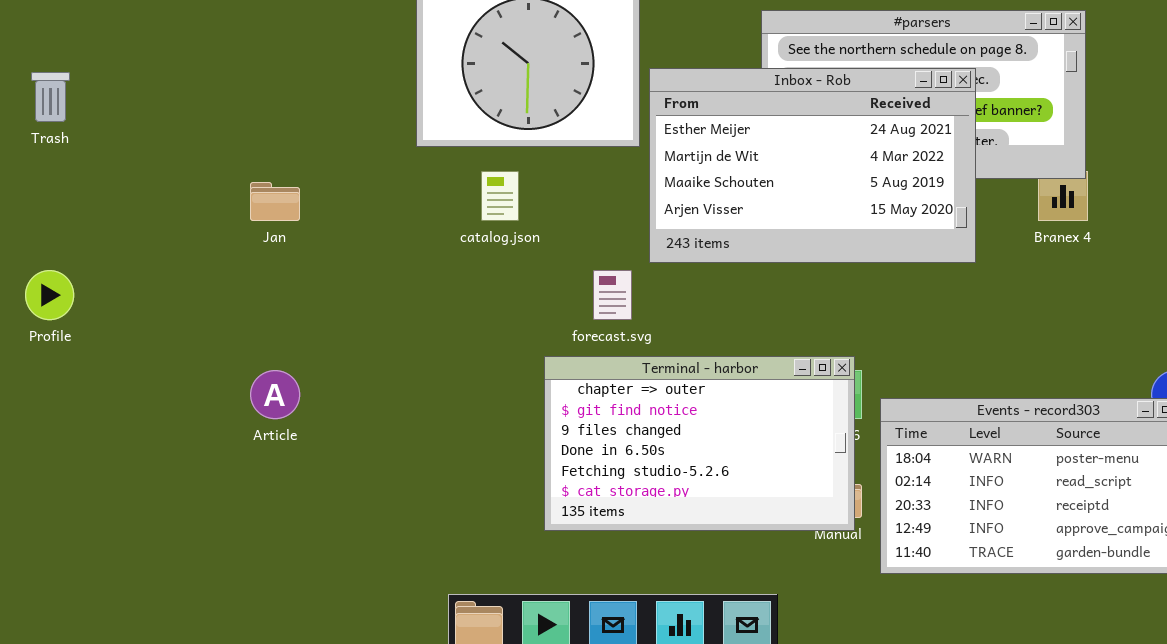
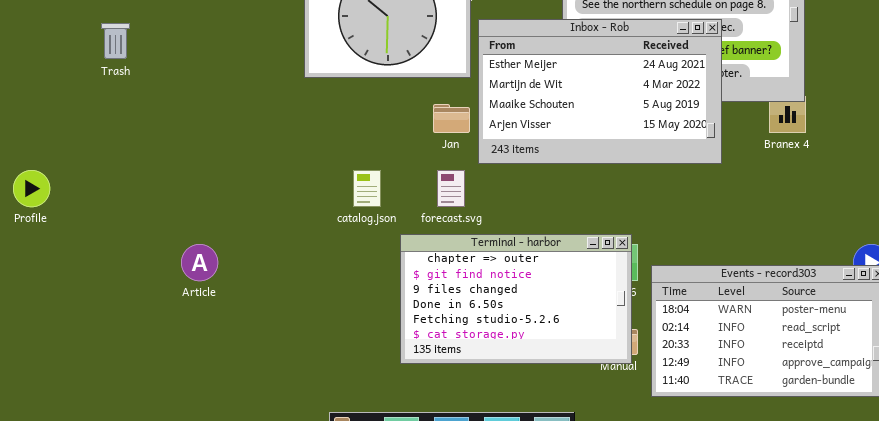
Trash: [31,72,70,122] -> [101,23,130,59], moved
catalog.json: [481,171,519,221] -> [353,170,381,207], moved
Jan: [250,182,300,221] -> [433,104,470,133], moved

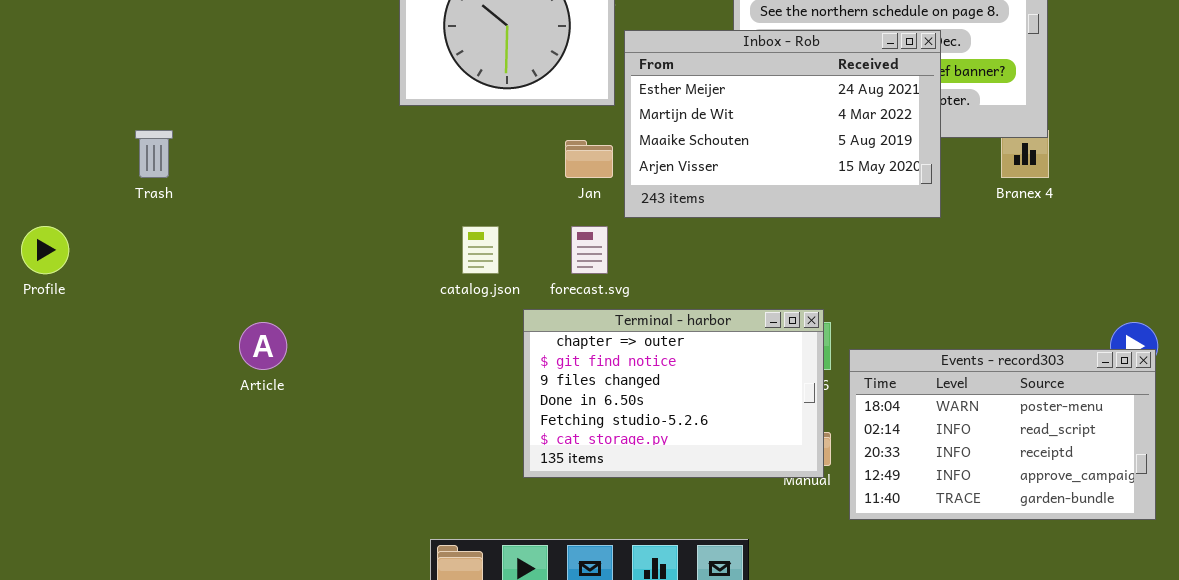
Trash: [101,23,130,59] -> [135,130,173,178], moved

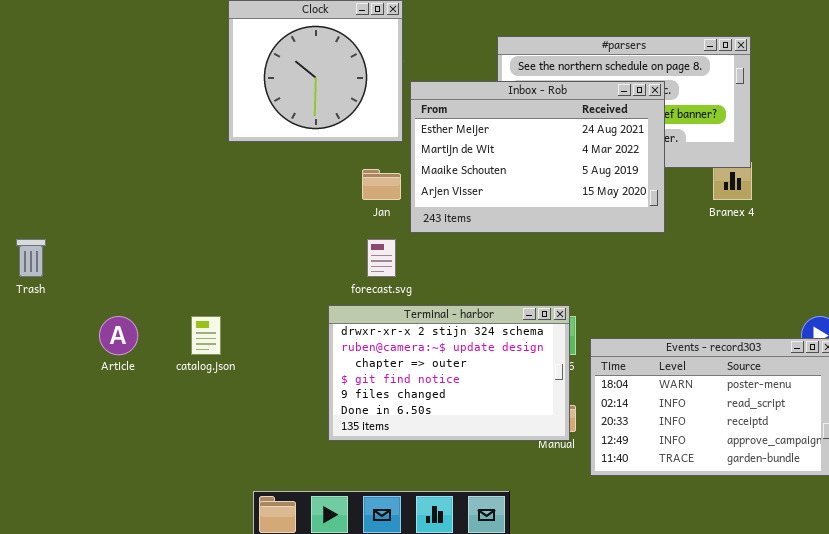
Trash: [135,130,173,178] -> [16,239,46,277], moved
catalog.json: [462,226,499,274] -> [191,316,221,355], moved
Terminal - harbor: [523,309,824,478] -> [328,305,570,441], scrolled up 2 rows

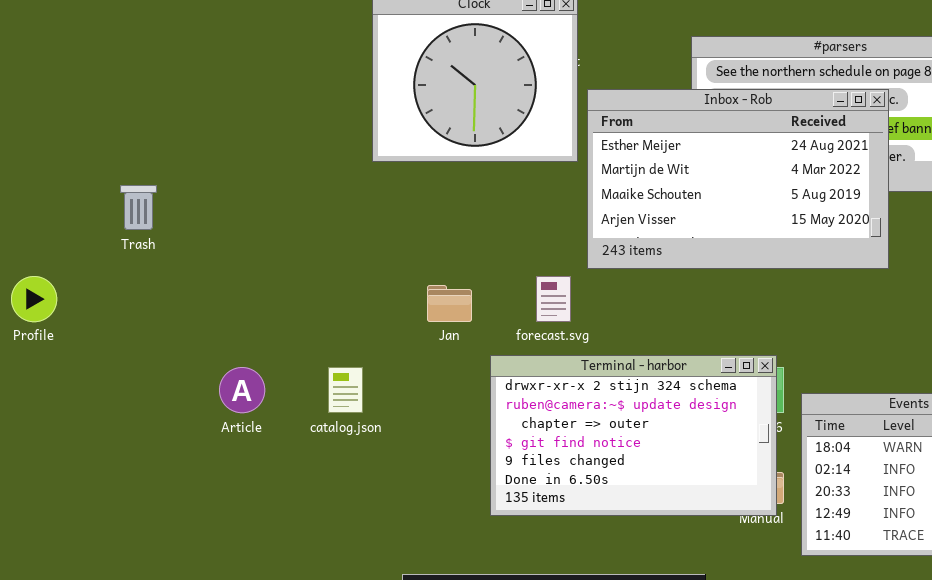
Jan: [362,169,401,200] -> [427,285,472,322], moved
Trash: [16,239,46,277] -> [120,185,157,230], moved

